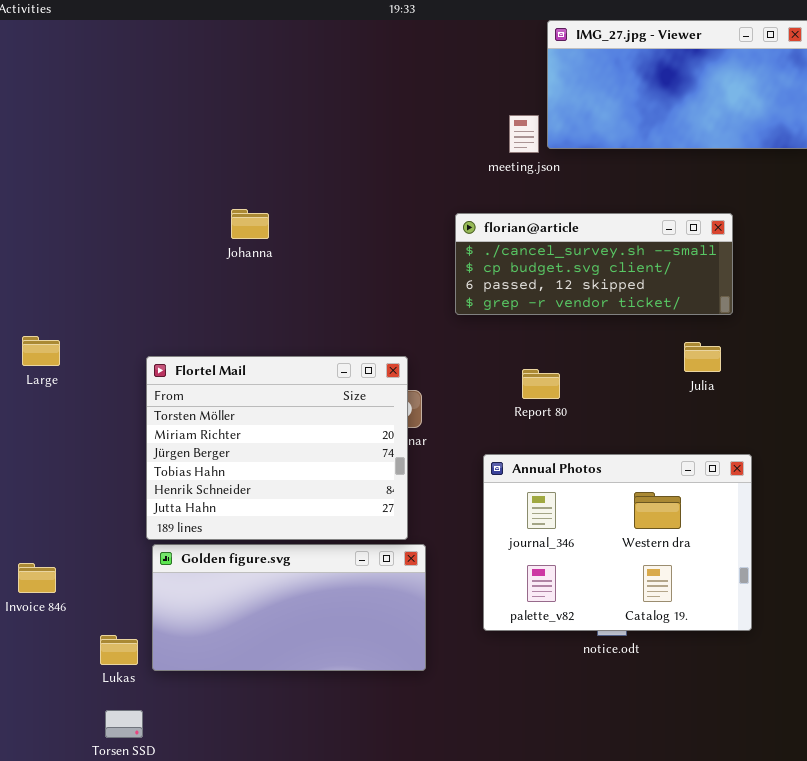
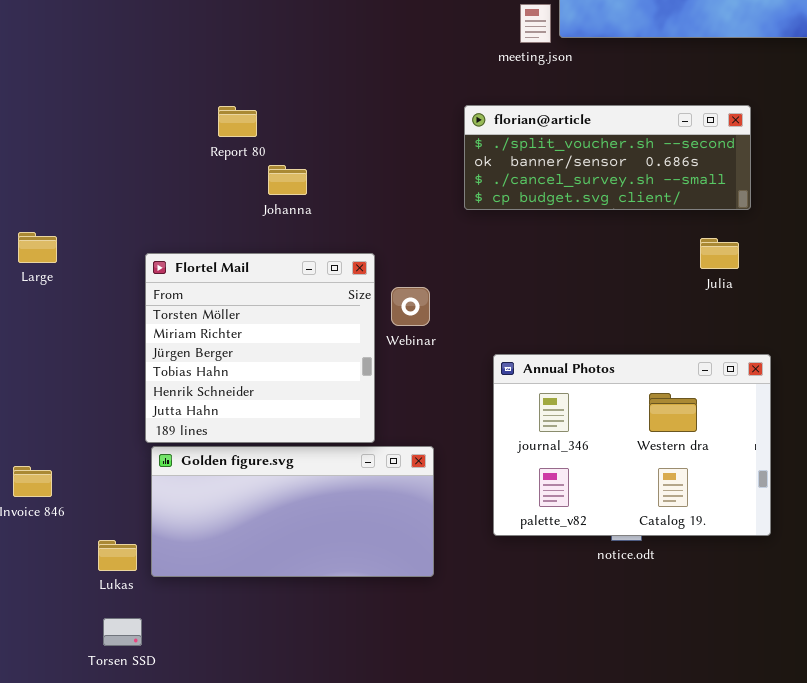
Johanna: [231,209,269,239] -> [268,165,307,195], moved
florian@article: [455,213,733,315] -> [464,105,751,210], scrolled up 2 rows
Flortel Mail: [146,356,408,540] -> [145,253,375,443], resized
Report 80: [522,369,560,399] -> [218,106,257,137], moved

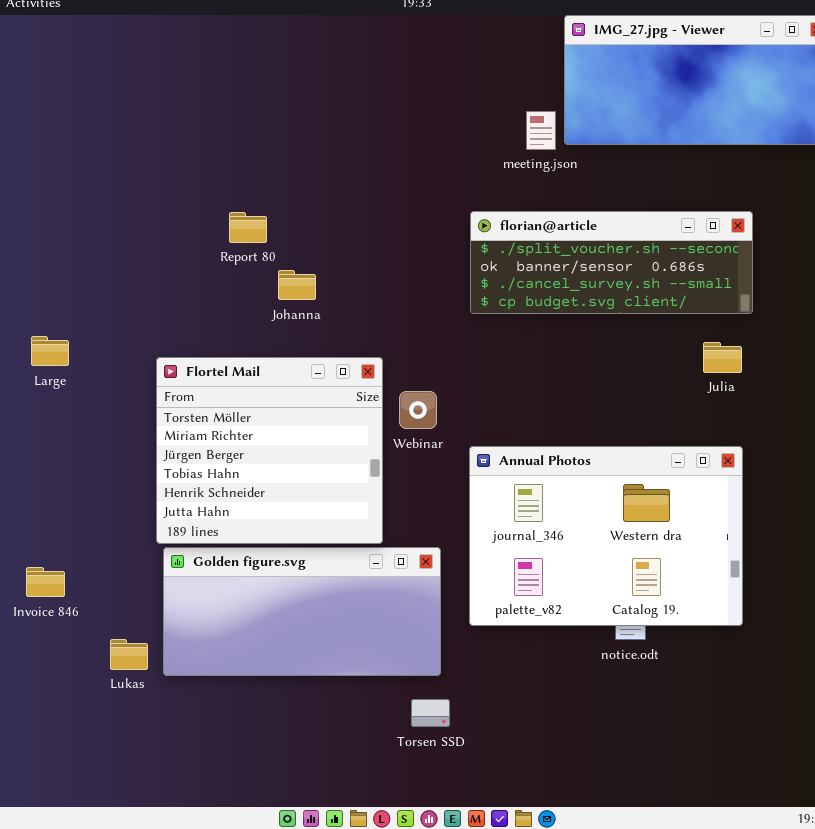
Annual Photos: [493,354,771,536] -> [469,446,743,626], moved
Torsen SSD: [103,618,142,646] -> [411,699,450,727], moved

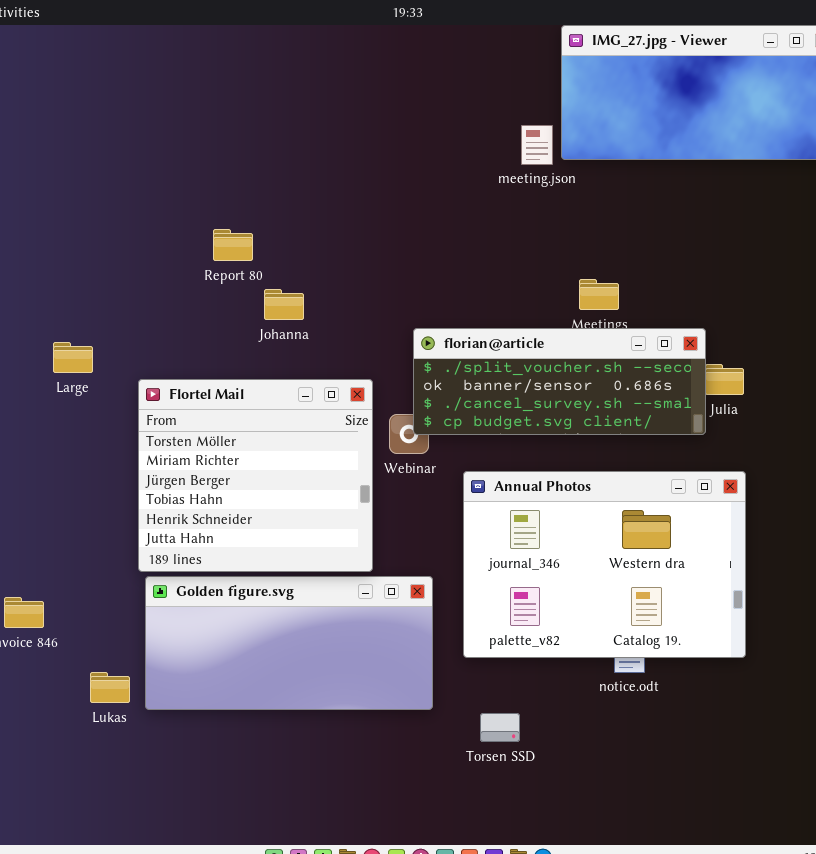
florian@article: [470,211,753,314] -> [413,328,706,435], moved
Large: [31,336,69,366] -> [53,342,93,373], moved
Torsen SSD: [411,699,450,727] -> [480,713,520,742], moved

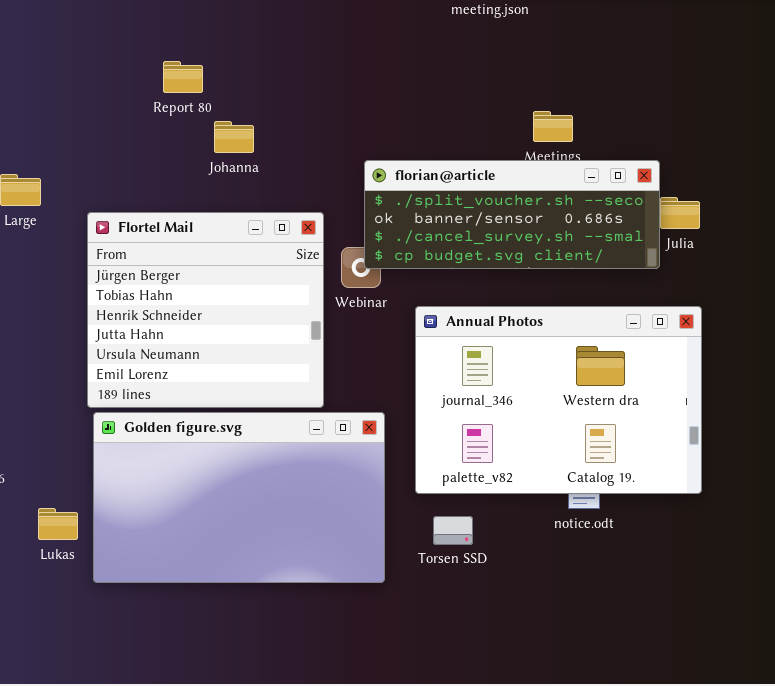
Flortel Mail: [138,379,373,572] -> [87,212,324,408], scrolled down 2 rows
Golden figure.svg: [145,576,433,710] -> [93,412,385,583], resized
Torsen SSD: [480,713,520,742] -> [433,516,473,545], moved

